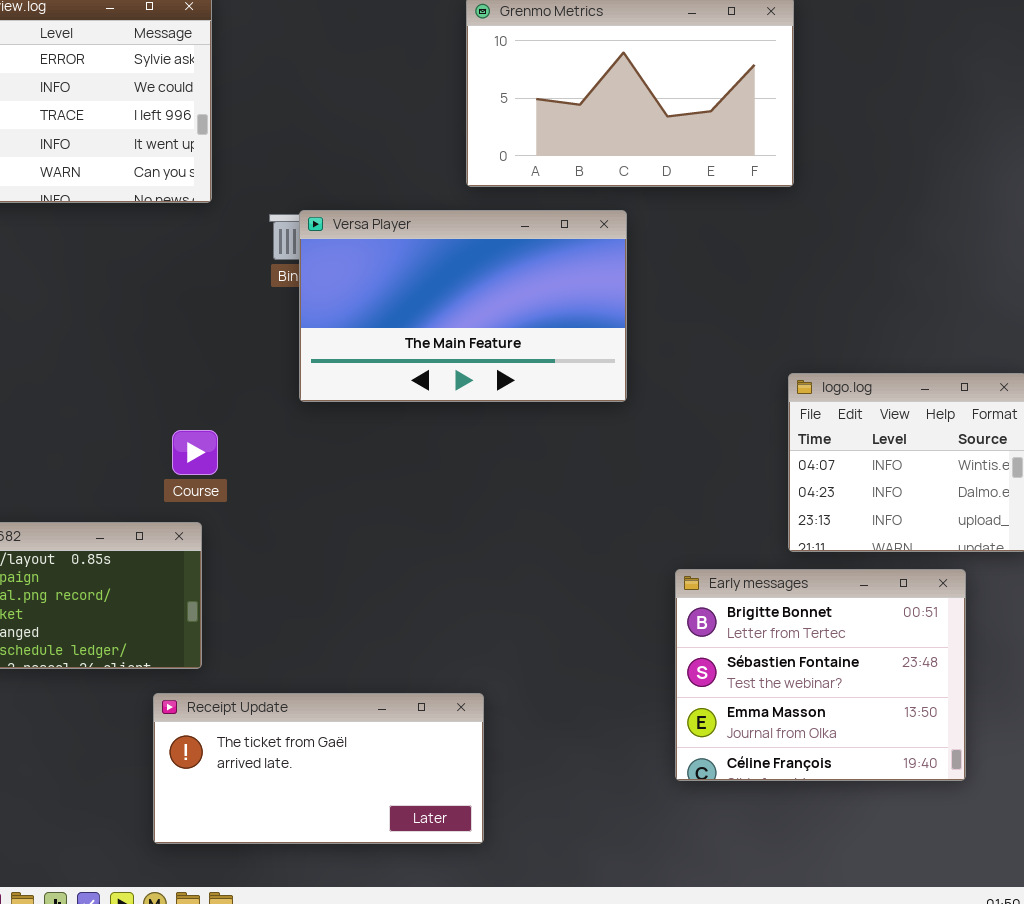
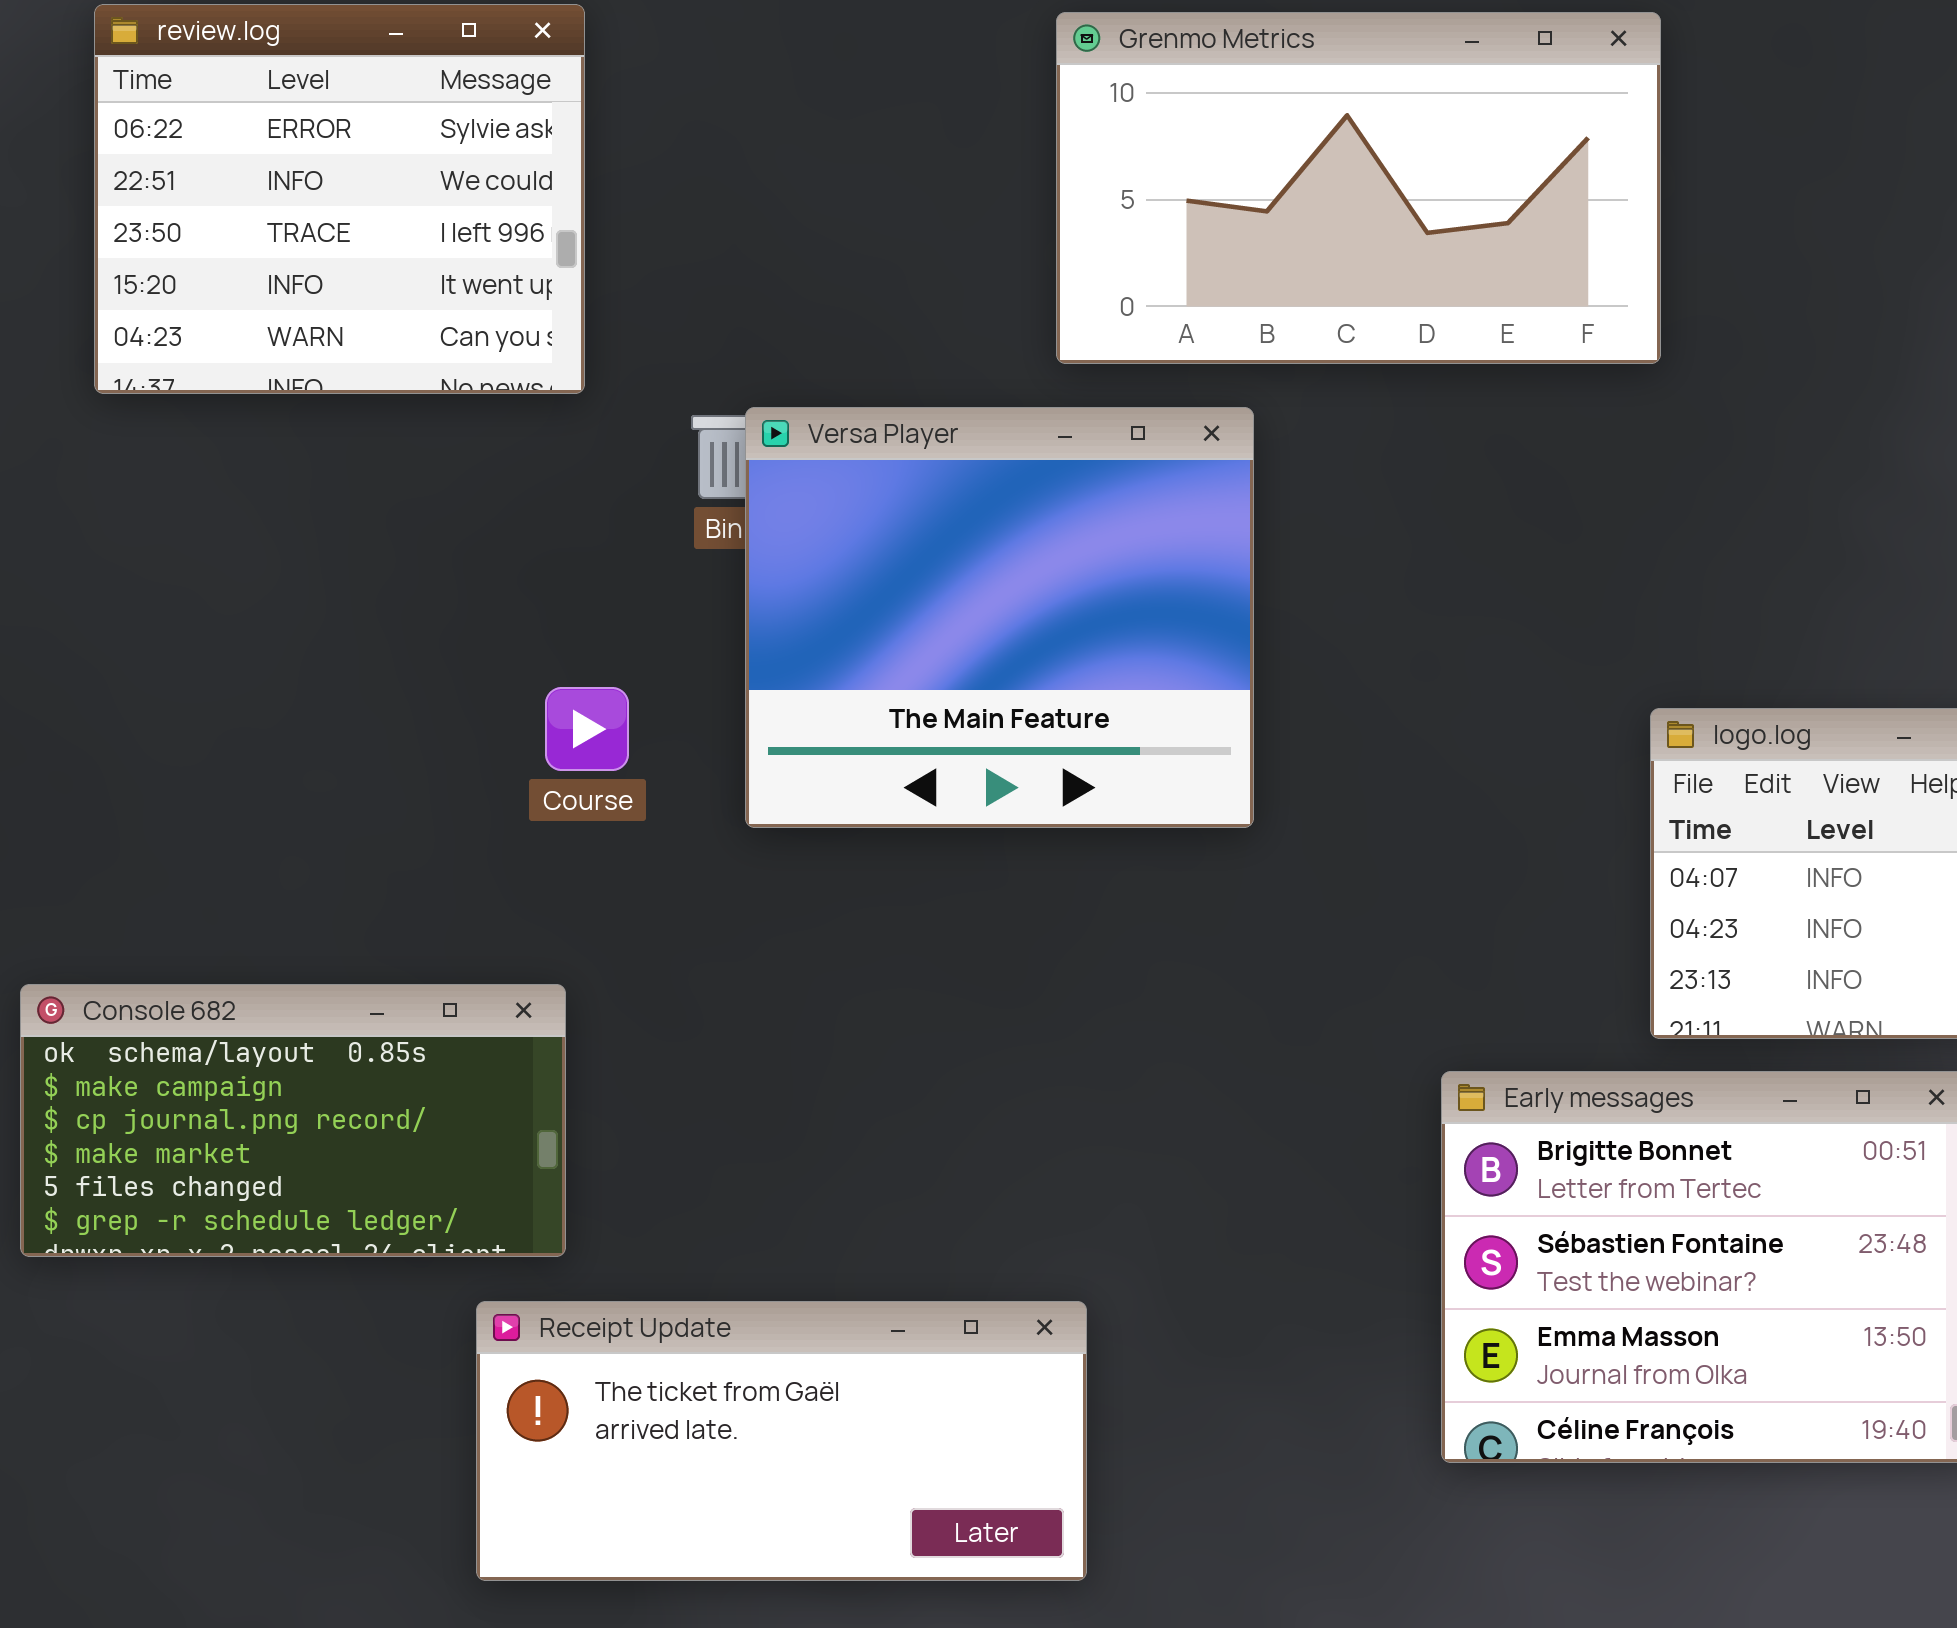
Versa Player: [299,210,627,402] -> [745,407,1254,828], resized
Course: [172,430,218,475] -> [545,687,629,771], moved

